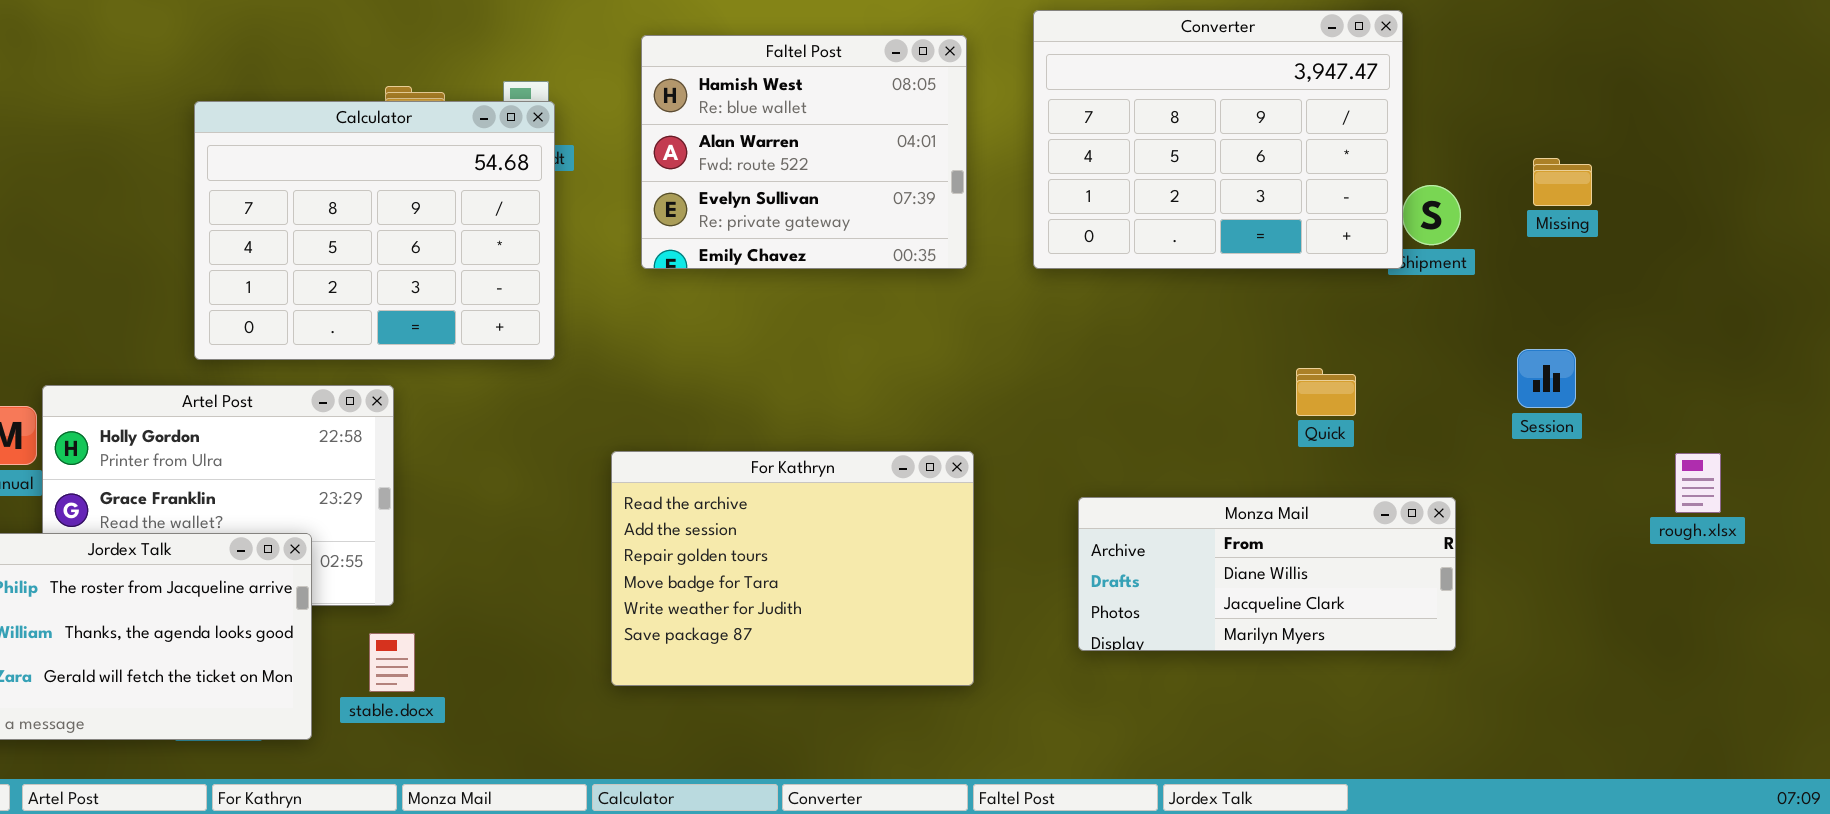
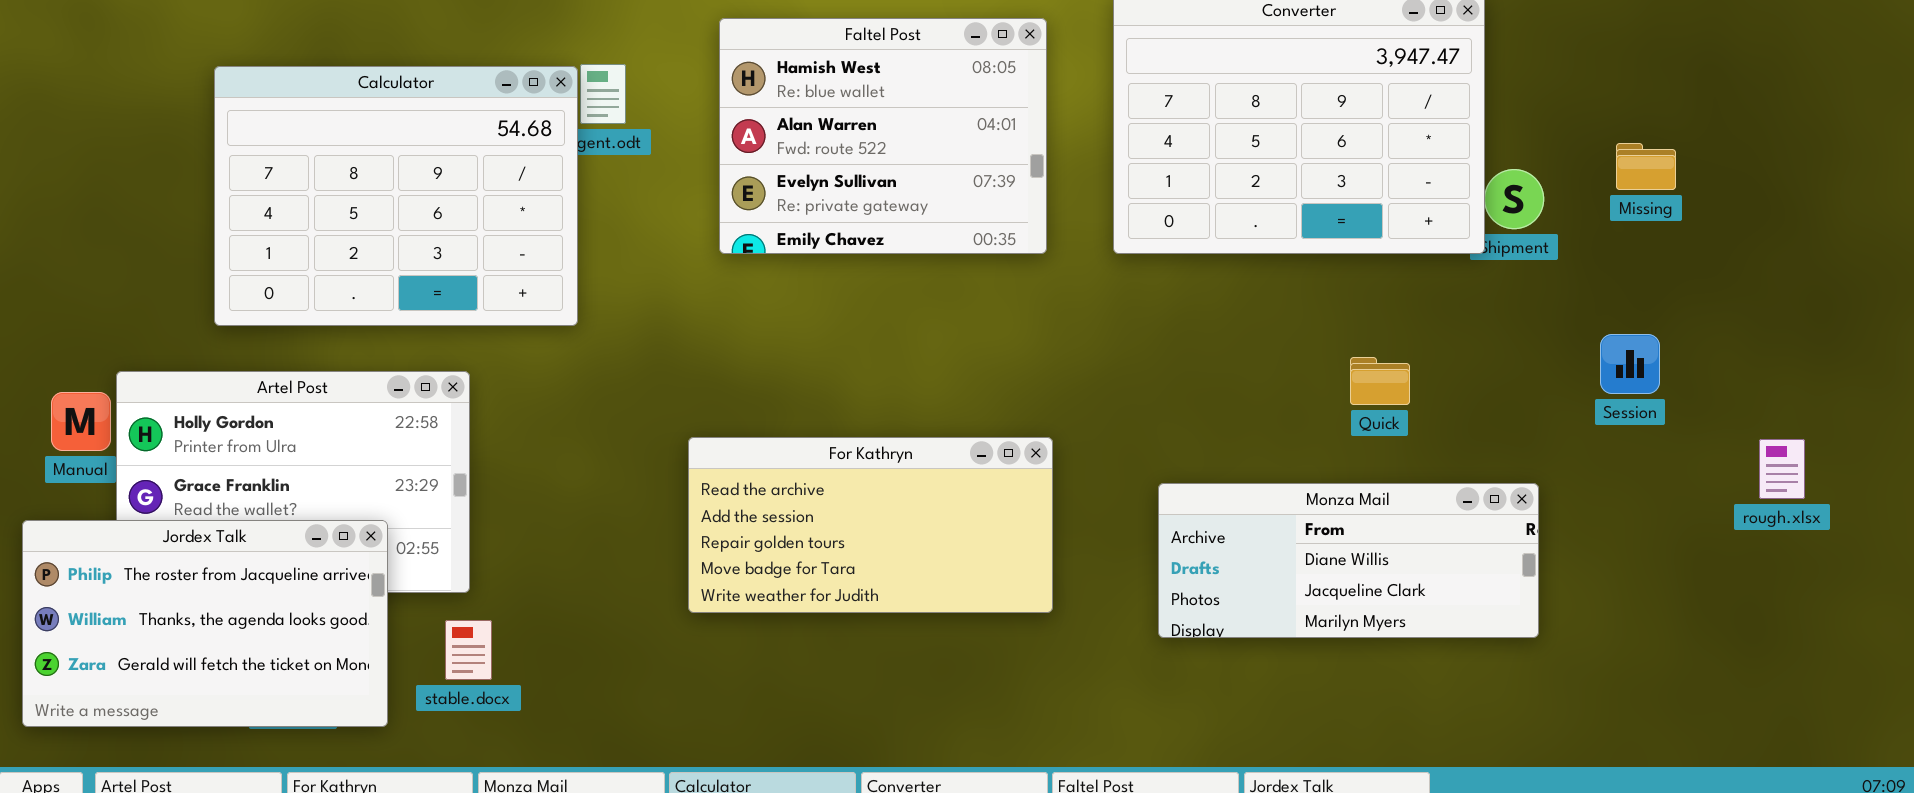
Calculator: [194,101,555,360] -> [214,66,578,326], moved
Quick: [1296,368,1356,416] -> [1350,357,1410,405], moved
For Kathryn: [611,451,974,686] -> [688,437,1053,613], resized

